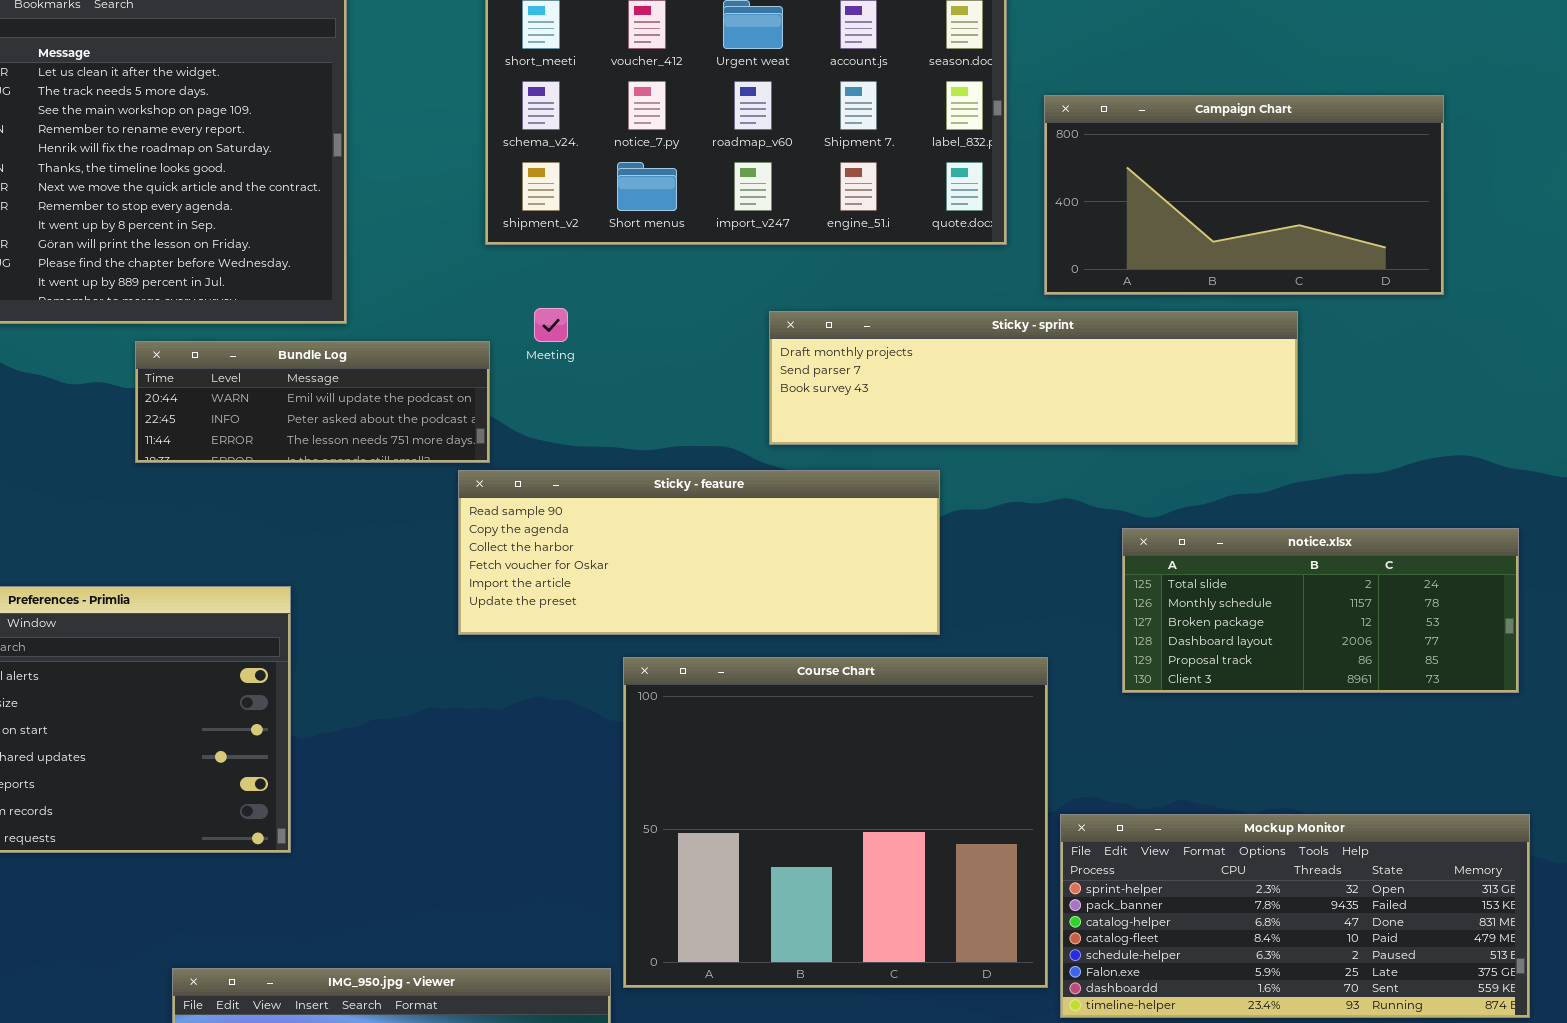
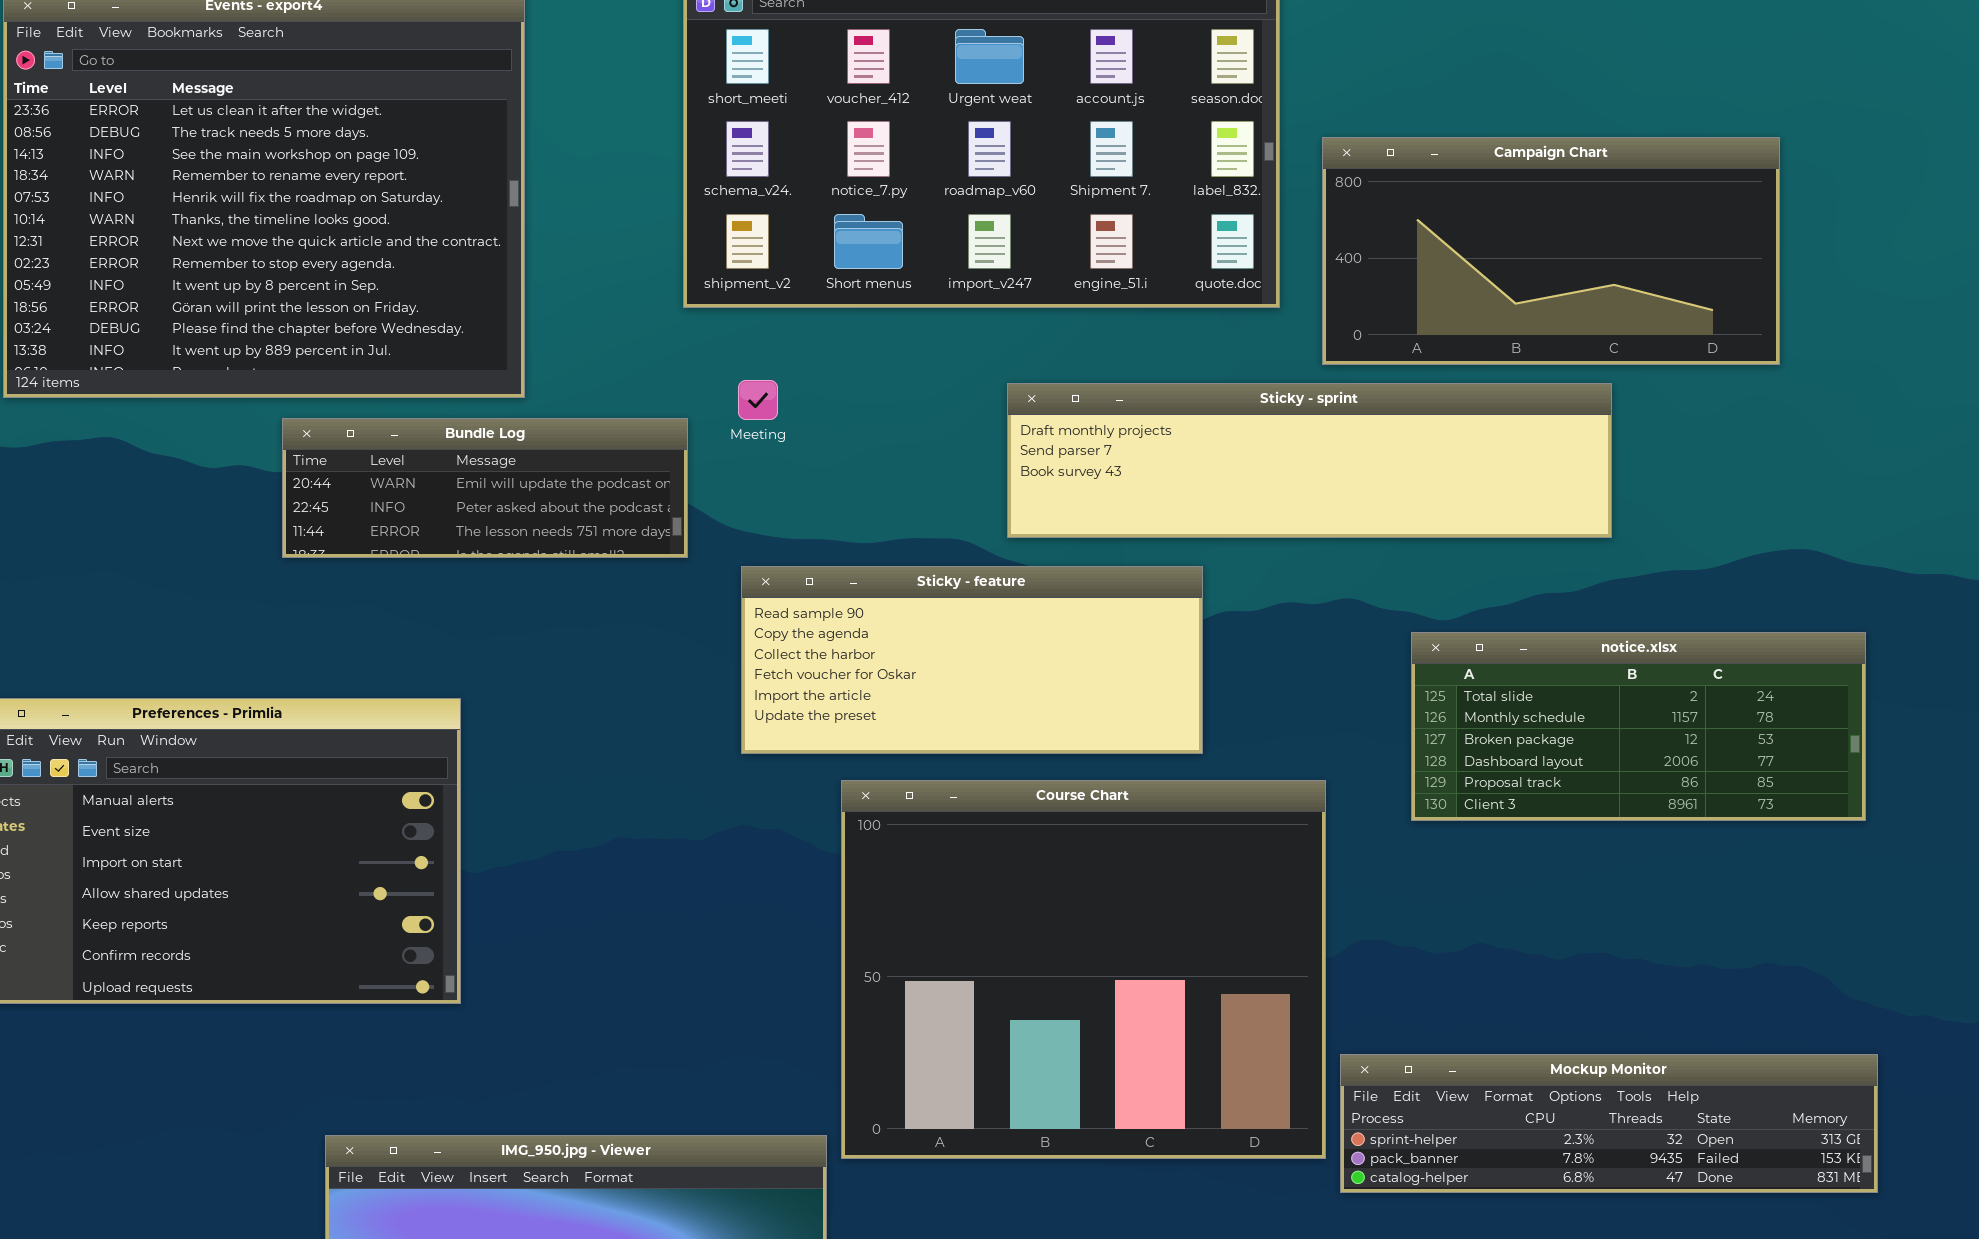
Sticky - feature: [458,470,940,635] -> [741,566,1203,754], resized
Mockup Monitor: [1060,814,1530,1018] -> [1340,1054,1878,1193], resized

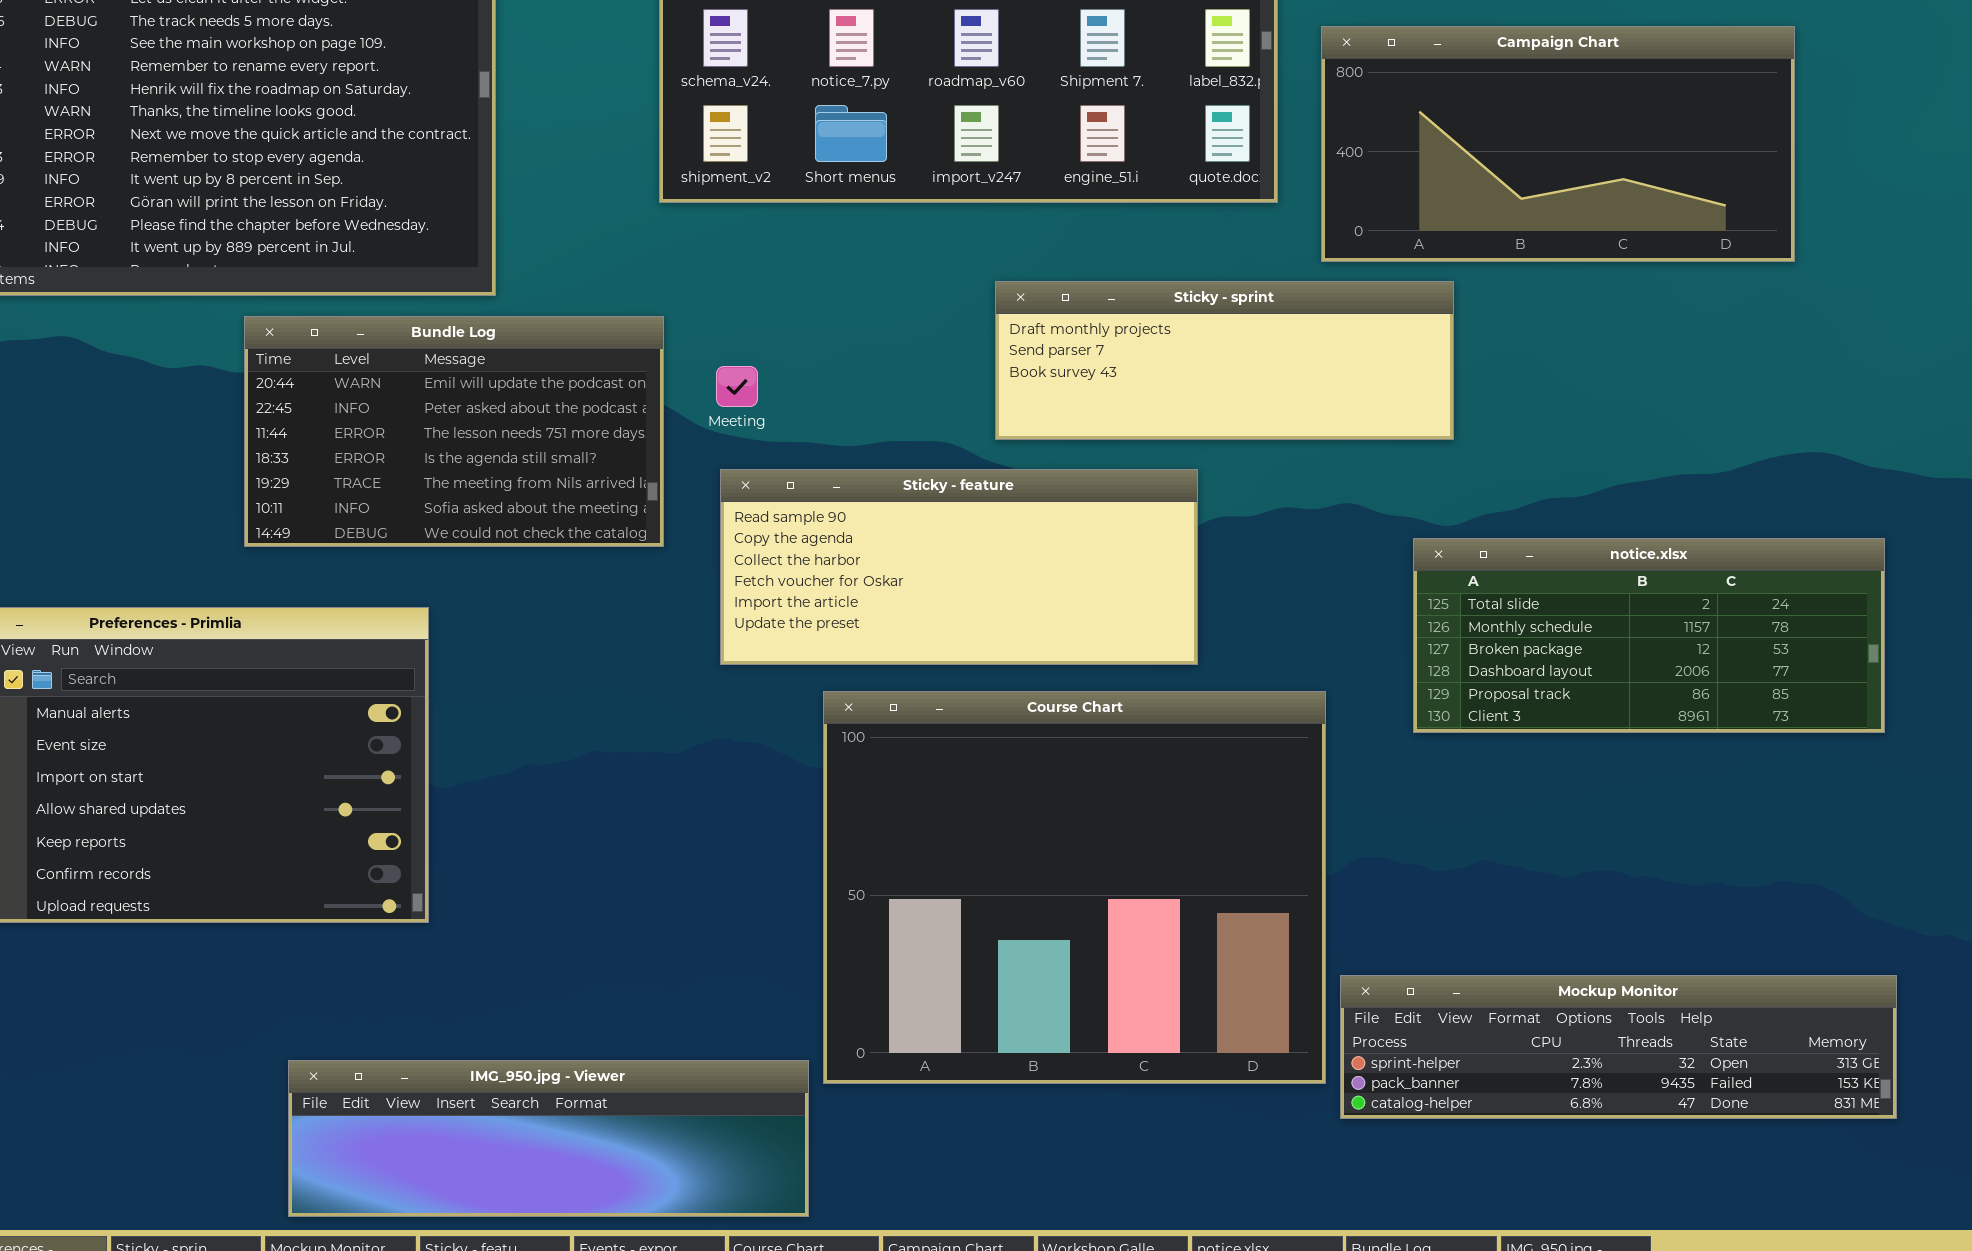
Meeting: [738,380,778,420] -> [716,366,758,407], moved
Sticky - sprint: [1007,383,1612,538] -> [995,281,1454,440], resized
Bundle Log: [282,418,688,558] -> [244,316,664,547], resized

